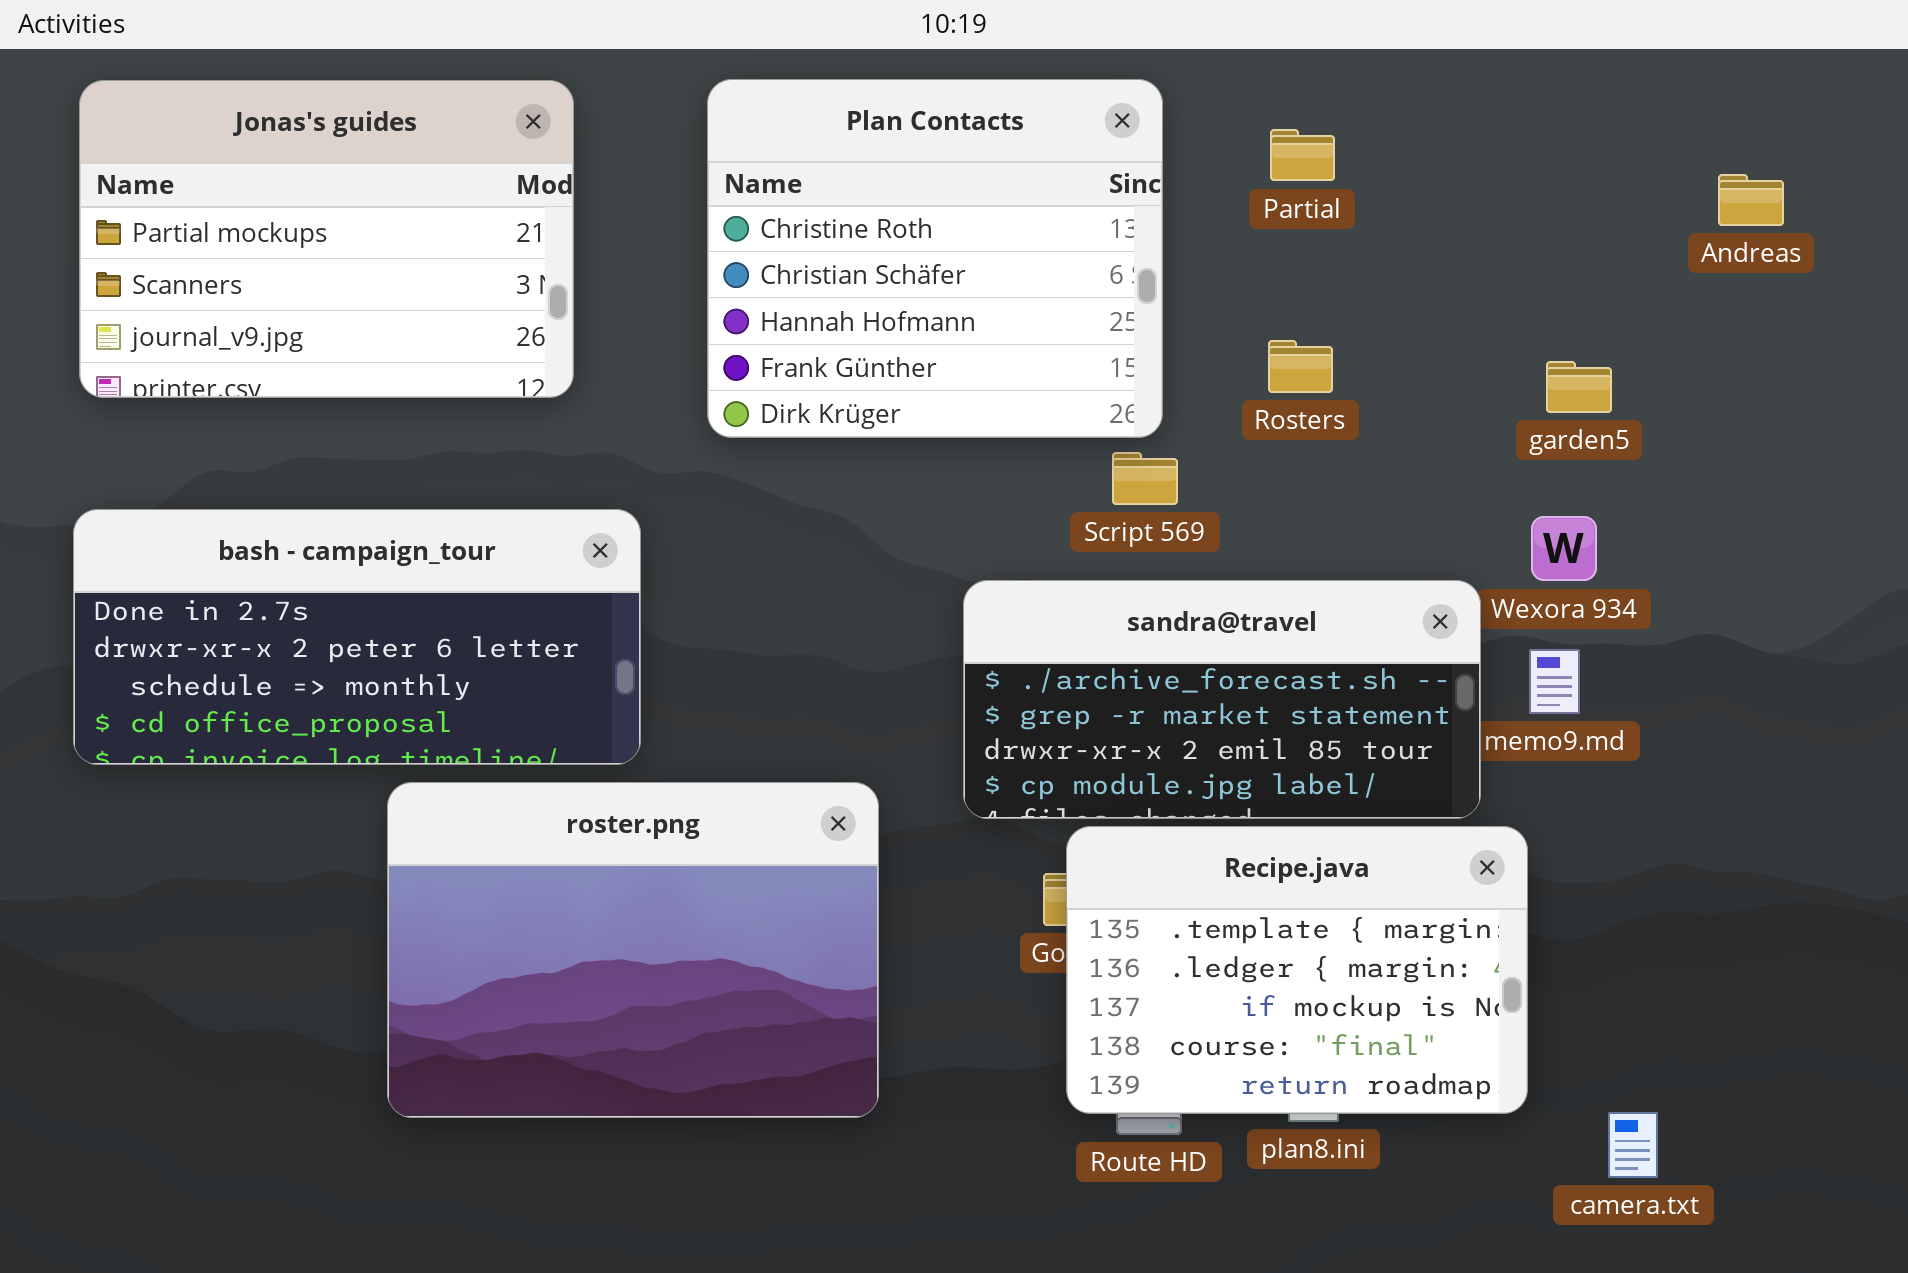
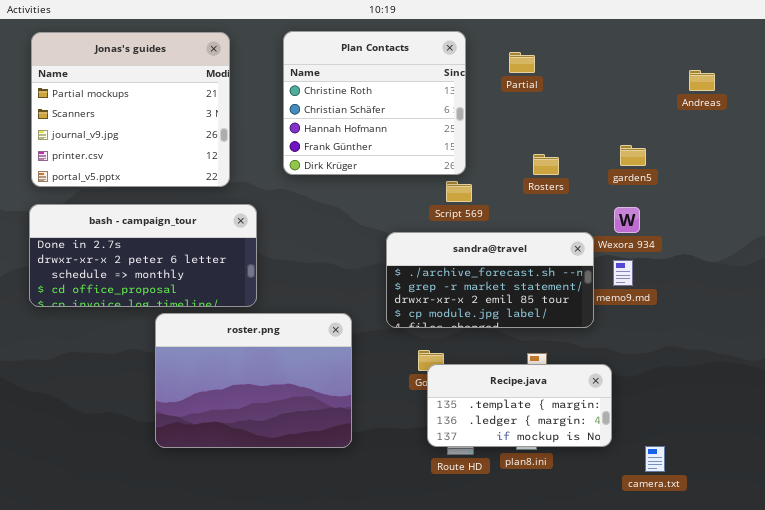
Jonas's guides: [79,80,574,398] -> [31,32,230,187], resized
Rosters: [1268,340,1333,393] -> [533,154,559,175], moved
Recipe.java: [1066,826,1528,1114] -> [427,364,612,447], resized

